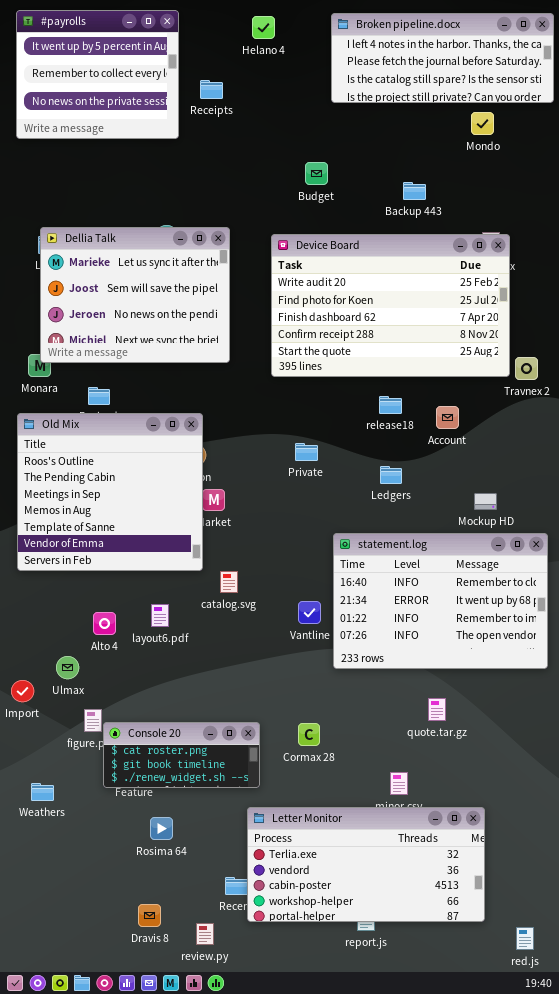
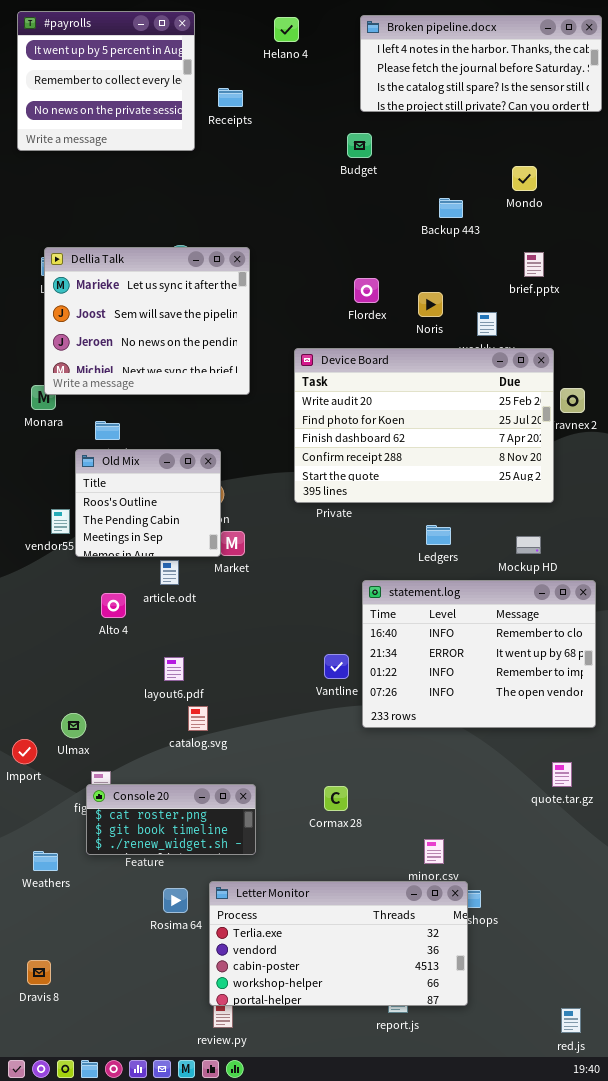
Mondo: [471,112,494,135] -> [512,166,537,191], moved
Budget: [305,162,328,185] -> [347,133,372,158], moved
Device Board: [271,234,510,377] -> [294,348,554,503], moved
Old Mix: [17,413,203,571] -> [75,449,221,557], resized
Ledgers: [380,466,402,484] -> [426,525,451,545], moved
catalog.svg: [220,571,238,593] -> [188,706,208,731], moved
Alto 4: [93,612,116,635] -> [101,593,126,618], moved
quote.tar.gz: [428,698,446,721] -> [552,762,572,787], moved
Console 20: [103,722,260,788] -> [86,784,256,855], moved
Letter Monitor: [247,807,485,922] -> [209,881,468,1006], moved
Dravis 8: [138,904,161,927] -> [27,960,51,985], moved

